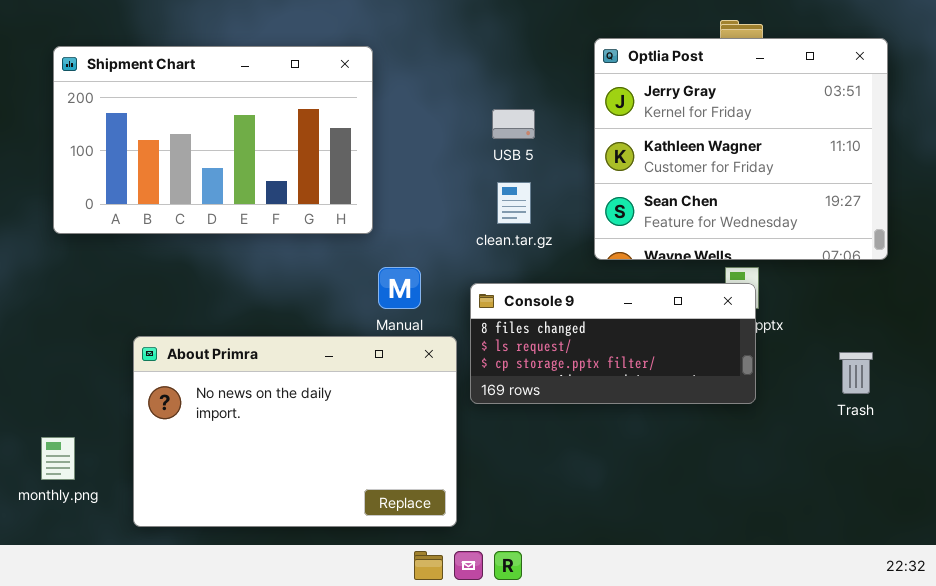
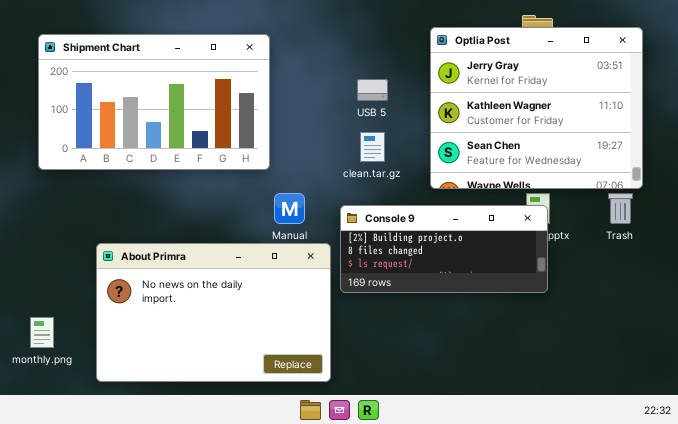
Console 9: [470,283,756,404] -> [340,205,548,293], scrolled up 1 row
Trash: [839,352,873,394] -> [608,193,633,224], moved

